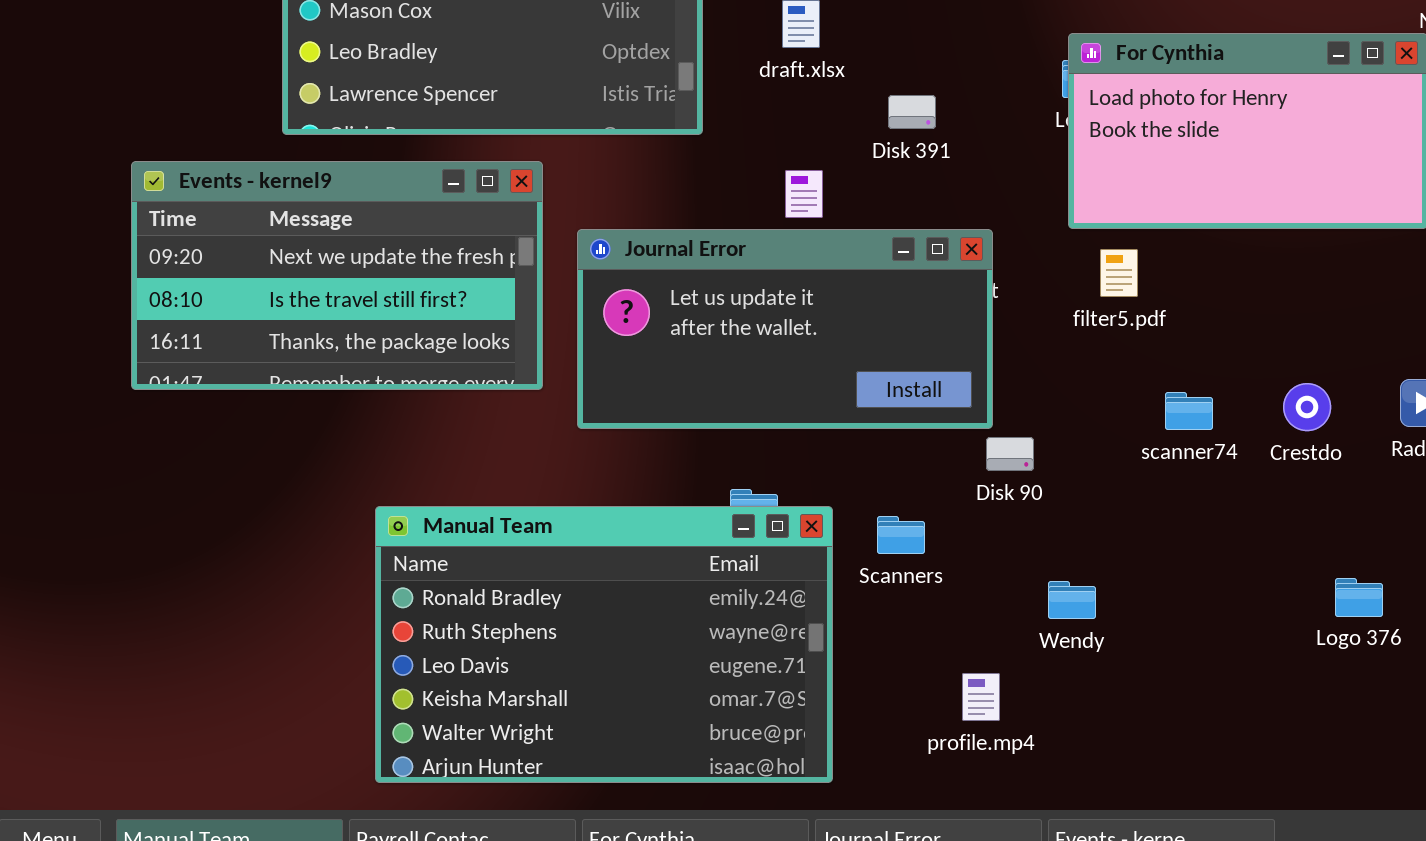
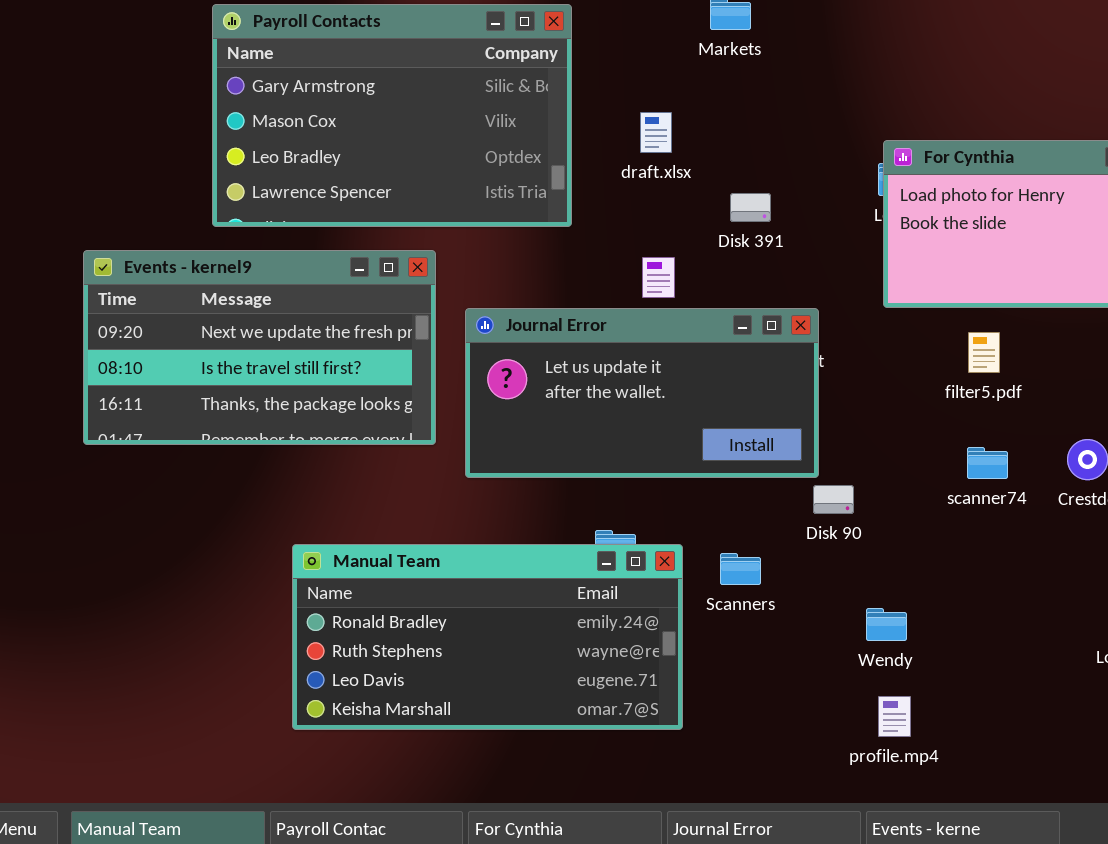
filter5.pdf: [1100,249,1138,297] -> [968,332,1000,373], moved
Manual Team: [375,506,833,783] -> [292,544,683,730], resized
profile.mp4: [962,673,1000,721] -> [878,696,911,737], moved

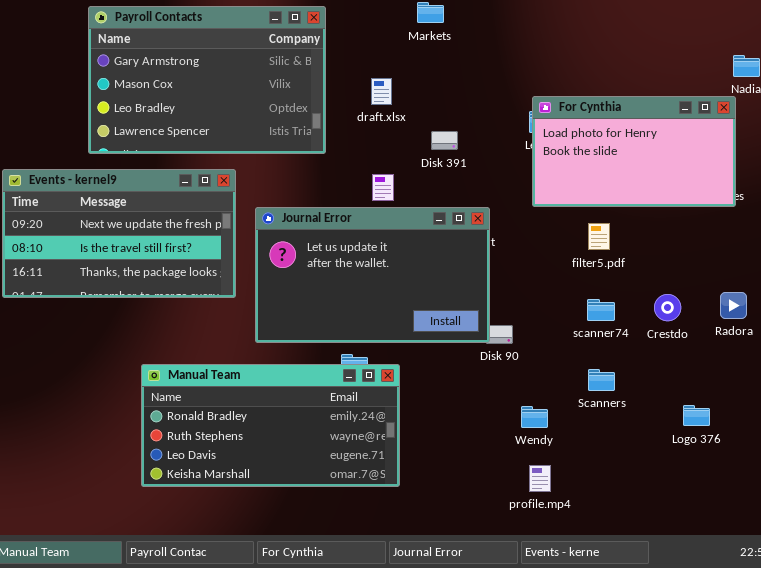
Journal Error: [465,308,819,478] -> [255,207,490,343], resized
Scanners: [720,553,761,585] -> [588,369,615,391], moved

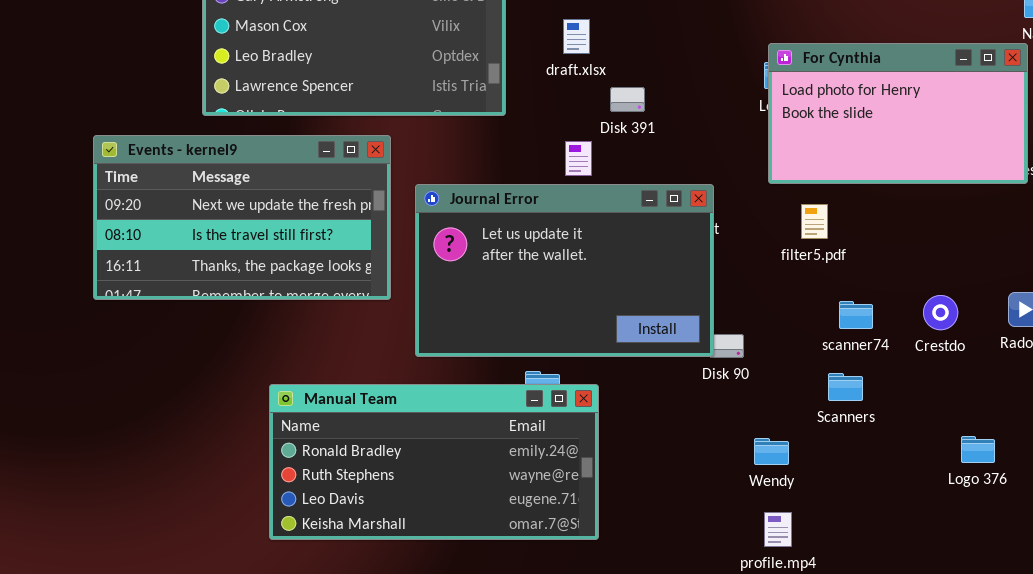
Disk 391: [431,131,458,150] -> [610,87,645,112], moved
filter5.pdf: [588,223,610,250] -> [801,204,828,239], moved
Scanners: [588,369,615,391] -> [828,373,863,401], moved

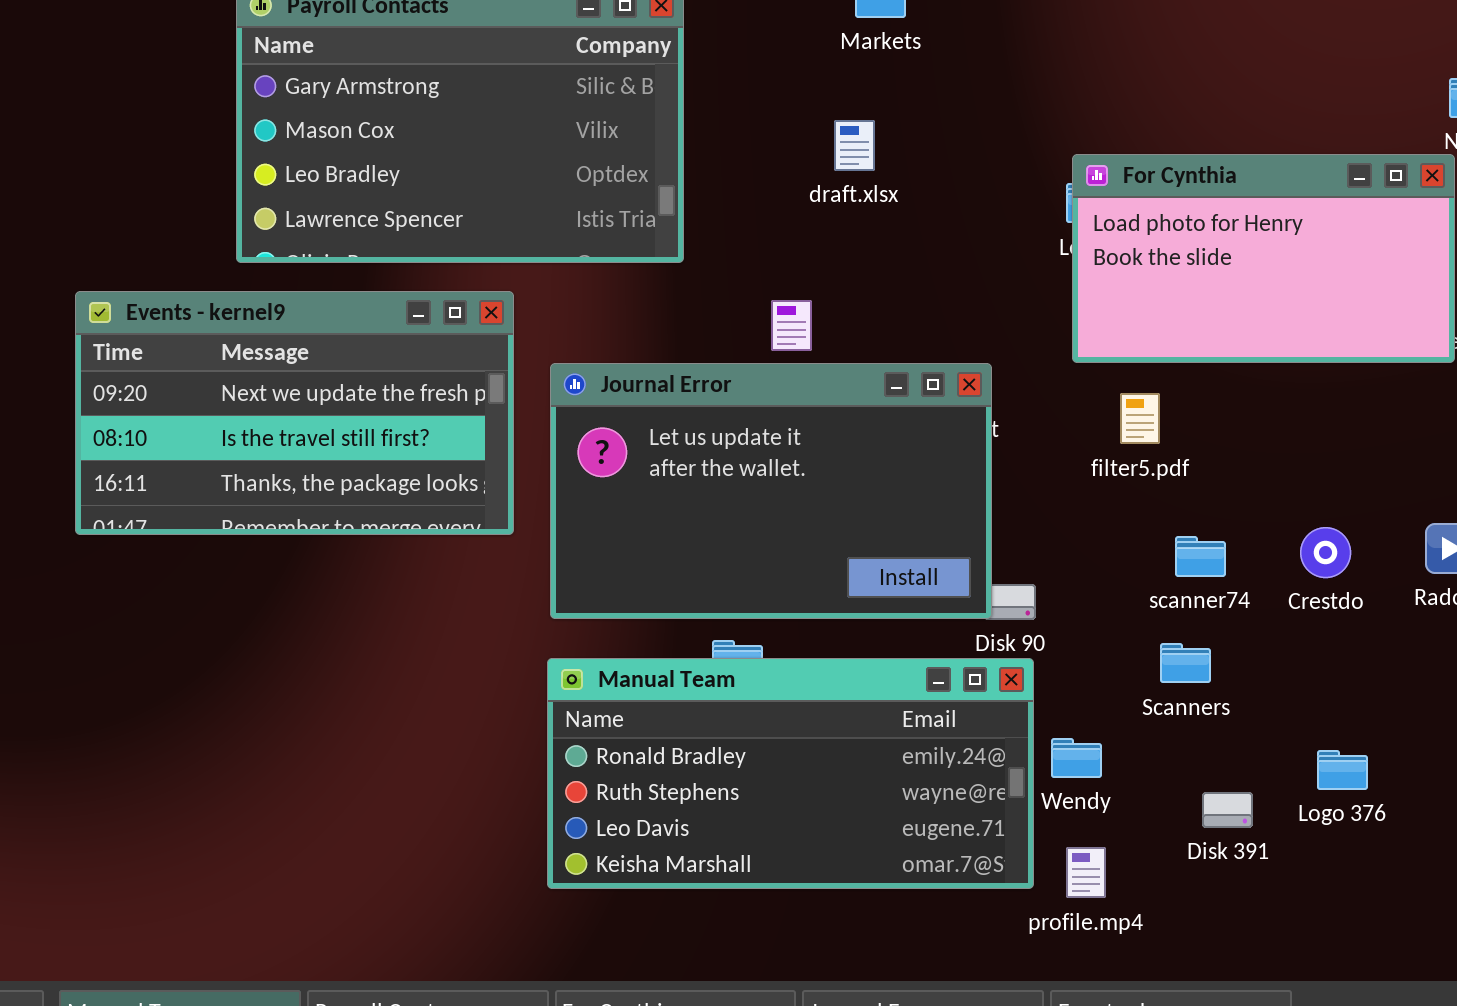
draft.xlsx: [563,19,590,54] -> [834,120,875,171], moved
Disk 391: [610,87,645,112] -> [1202,792,1253,828], moved
Manual Team: [269,384,599,540] -> [547,658,1034,889], moved
Logo 376: [961,436,995,463] -> [1317,750,1368,790], moved

